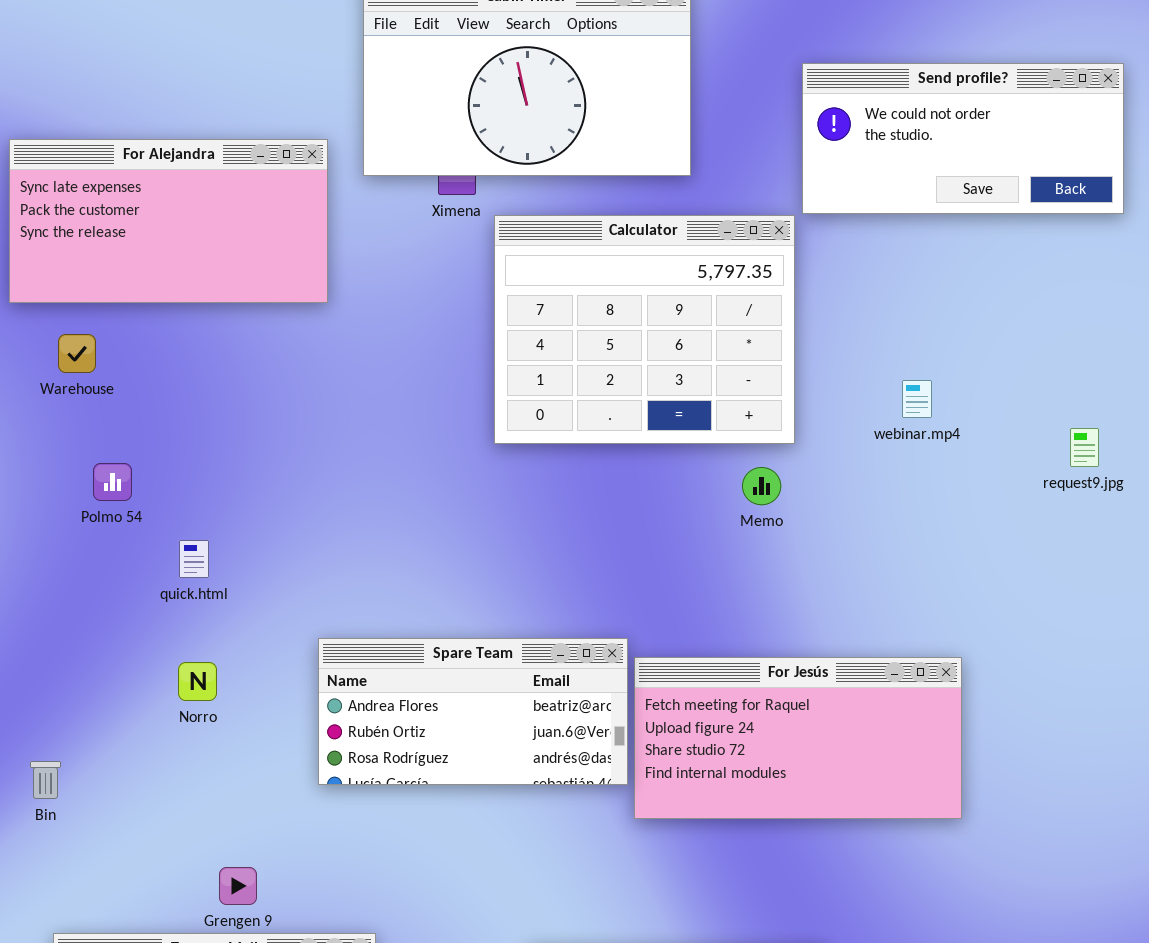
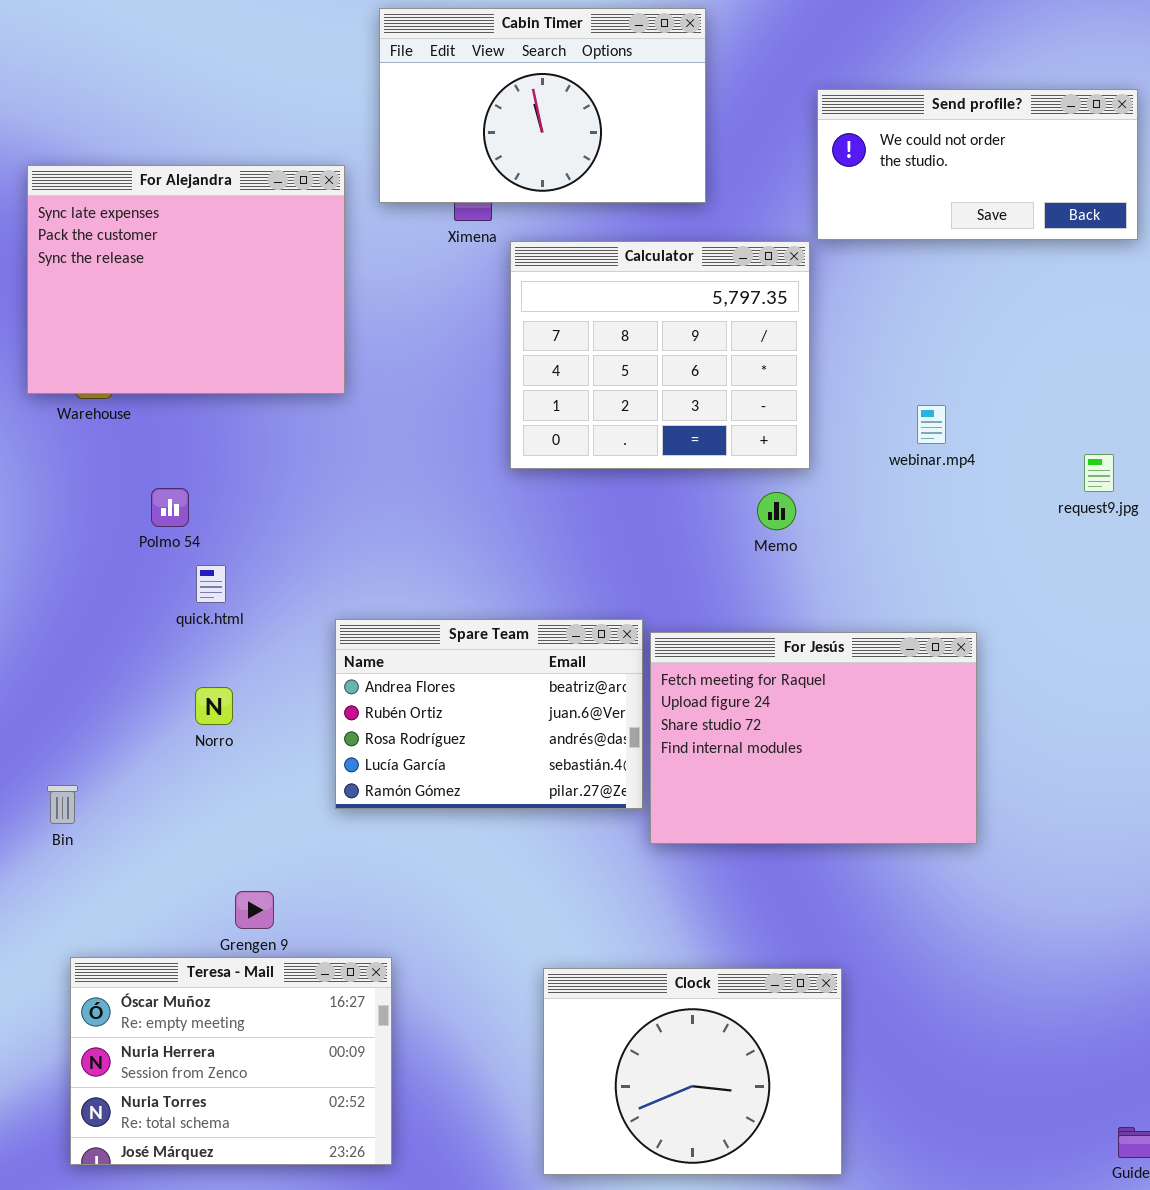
For Alejandra: [9,139,328,303] -> [27,165,345,394], resized
Polmo 54: [93,463,132,501] -> [151,488,189,527], moved
Spare Team: [318,638,628,785] -> [335,619,643,809], resized
For Jesús: [634,657,962,819] -> [650,632,977,844], resized

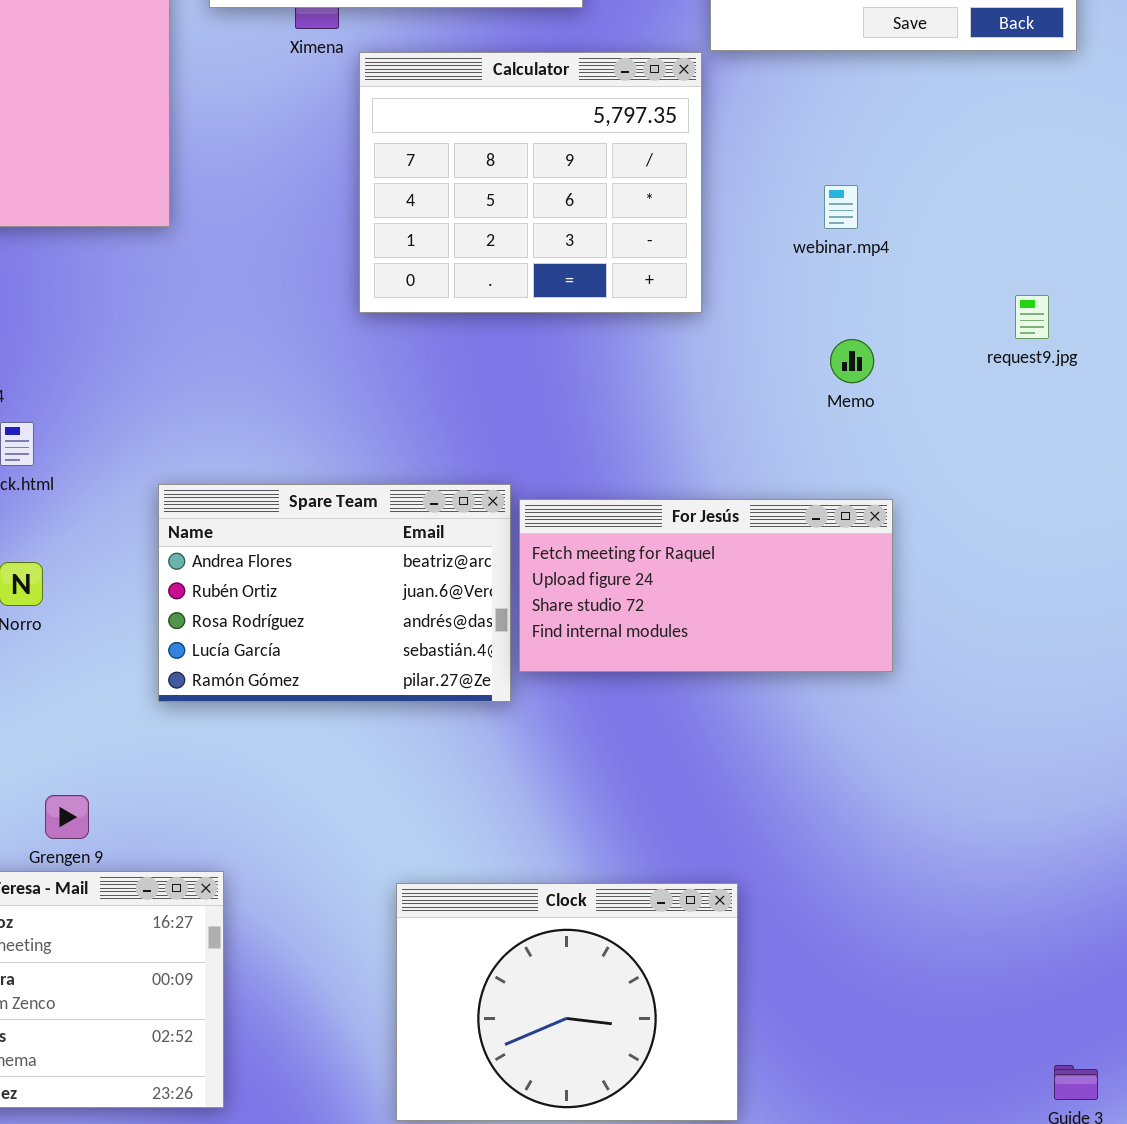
webinar.mp4: [917,405,946,444] -> [824,185,858,229], moved
Memo: [757,492,796,530] -> [830,339,874,383], moved
For Jesús: [650,632,977,844] -> [519,499,893,672], resized

